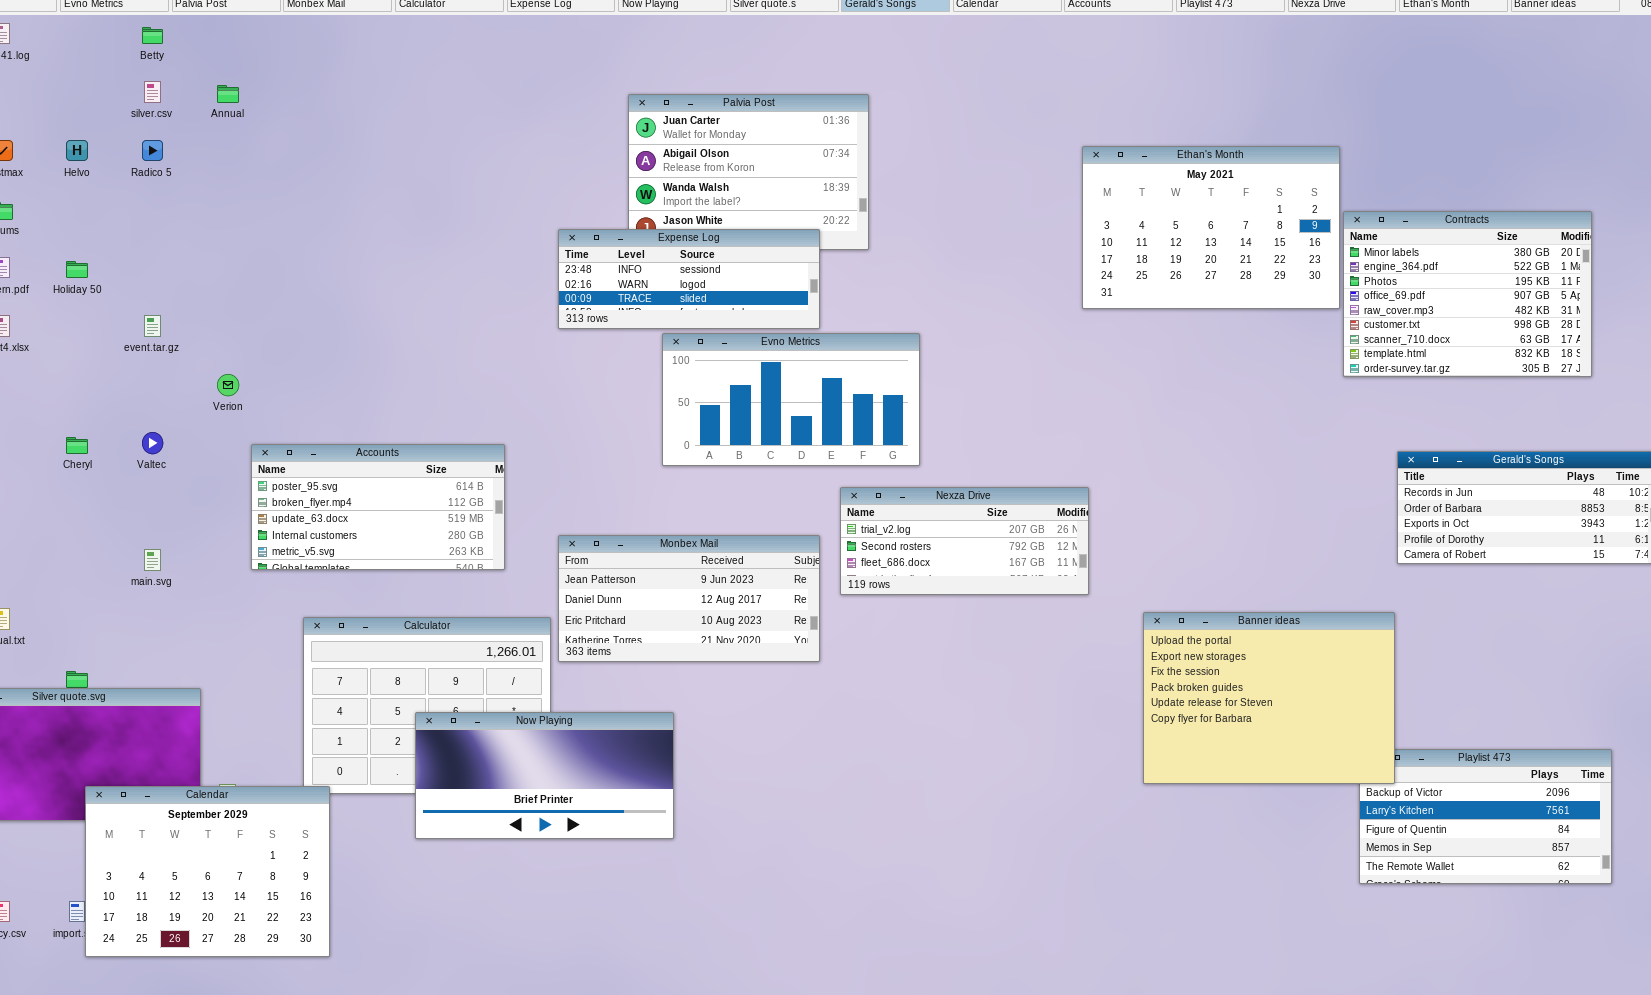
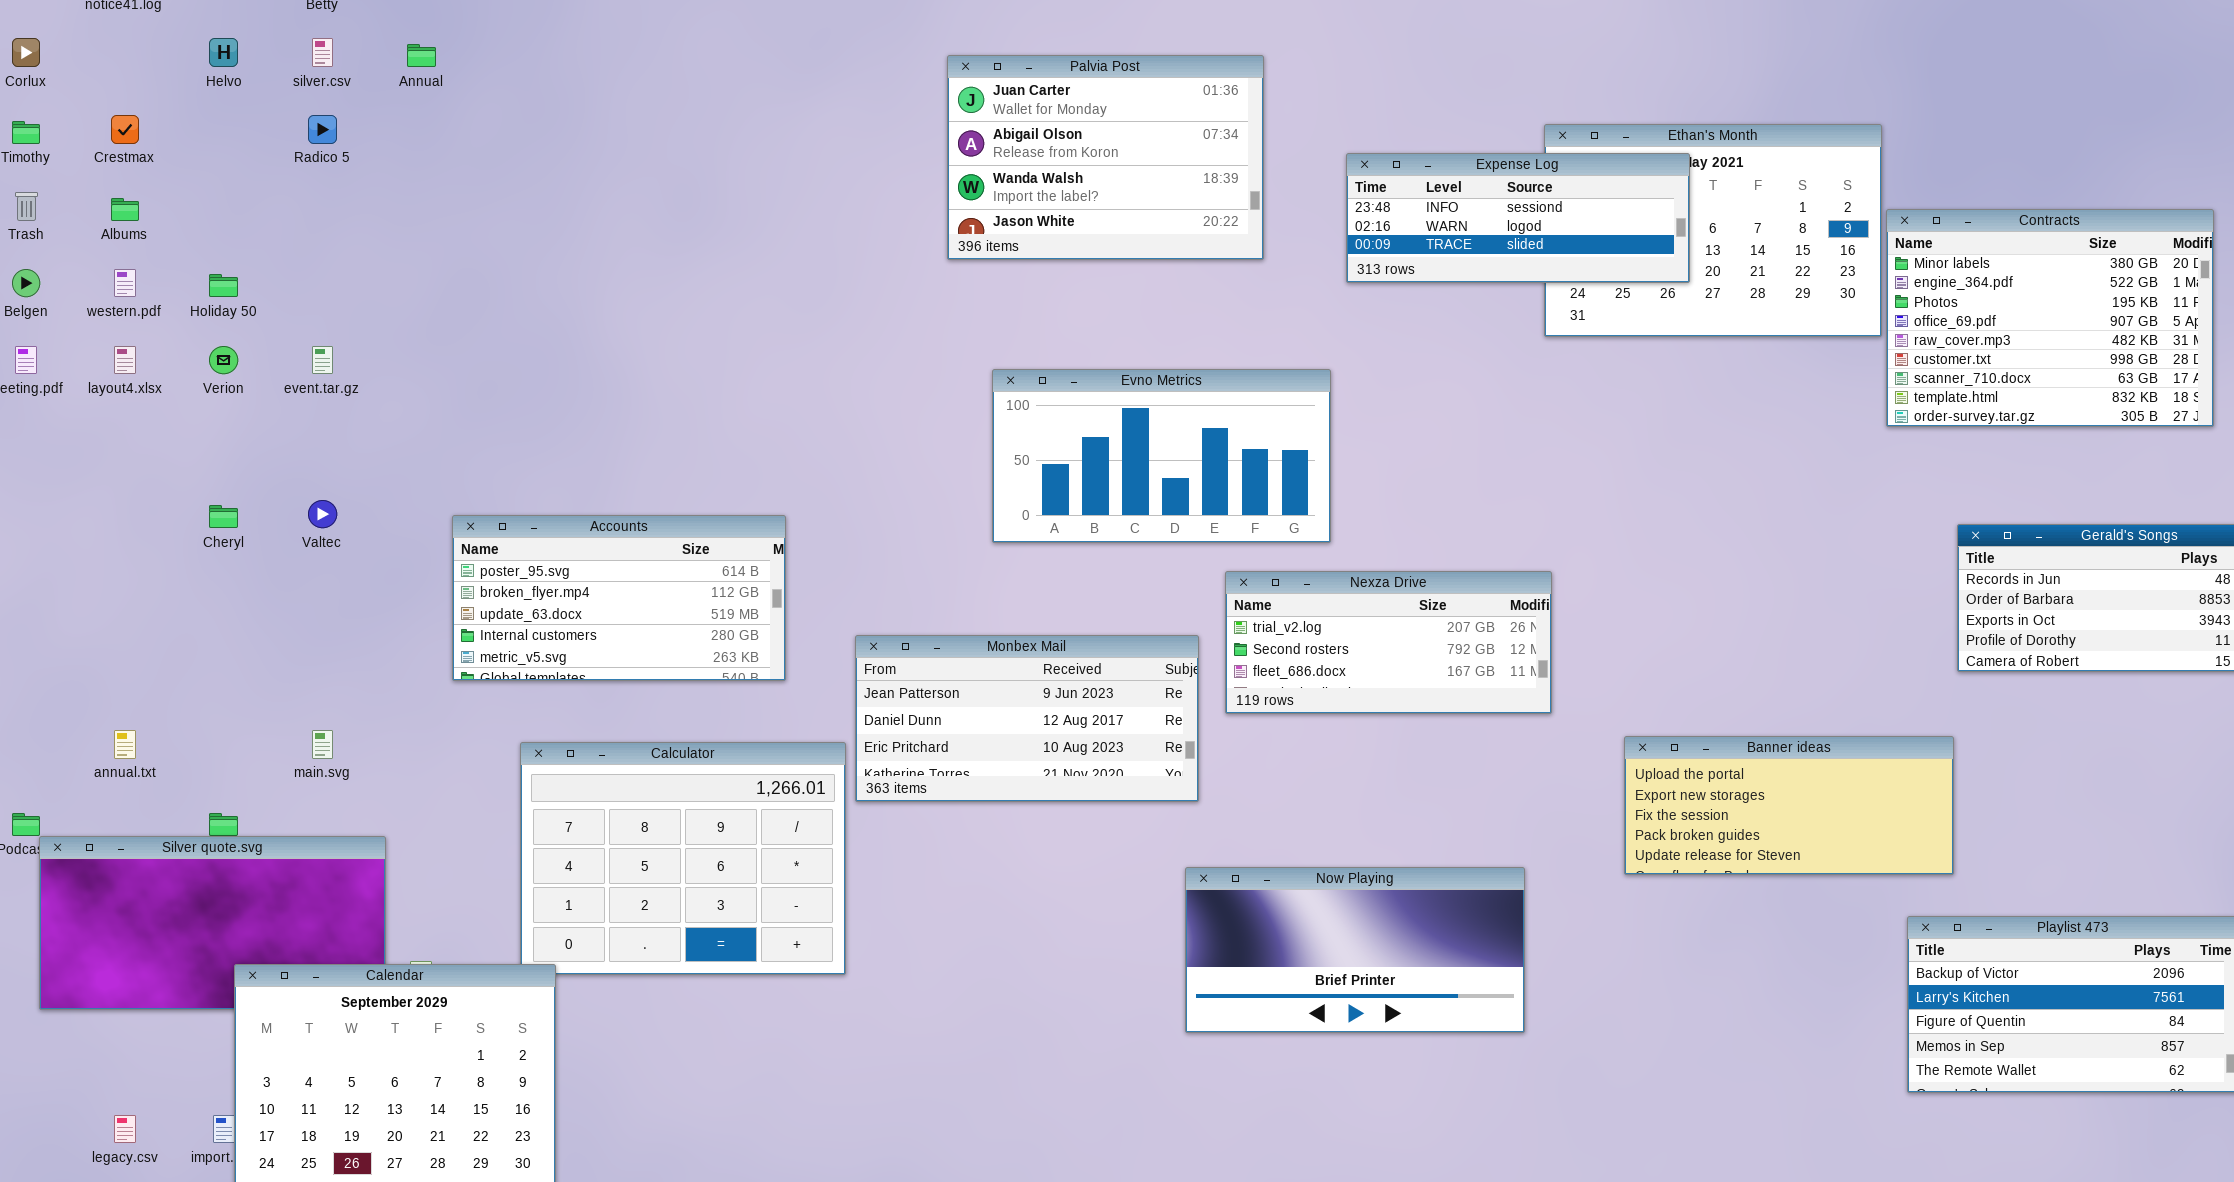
Helvo: [66,140,88,161] -> [209,38,238,67], moved
Expense Log: [558,229,820,329] -> [1346,153,1690,283], moved
Verion: [217,374,239,396] -> [209,346,238,374], moved
main.svg: [144,549,161,571] -> [312,730,333,759], moved
Banner ideas: [1143,612,1395,784] -> [1624,736,1954,875], resized
Now Playing: [415,712,674,839] -> [1185,867,1525,1033], moved

